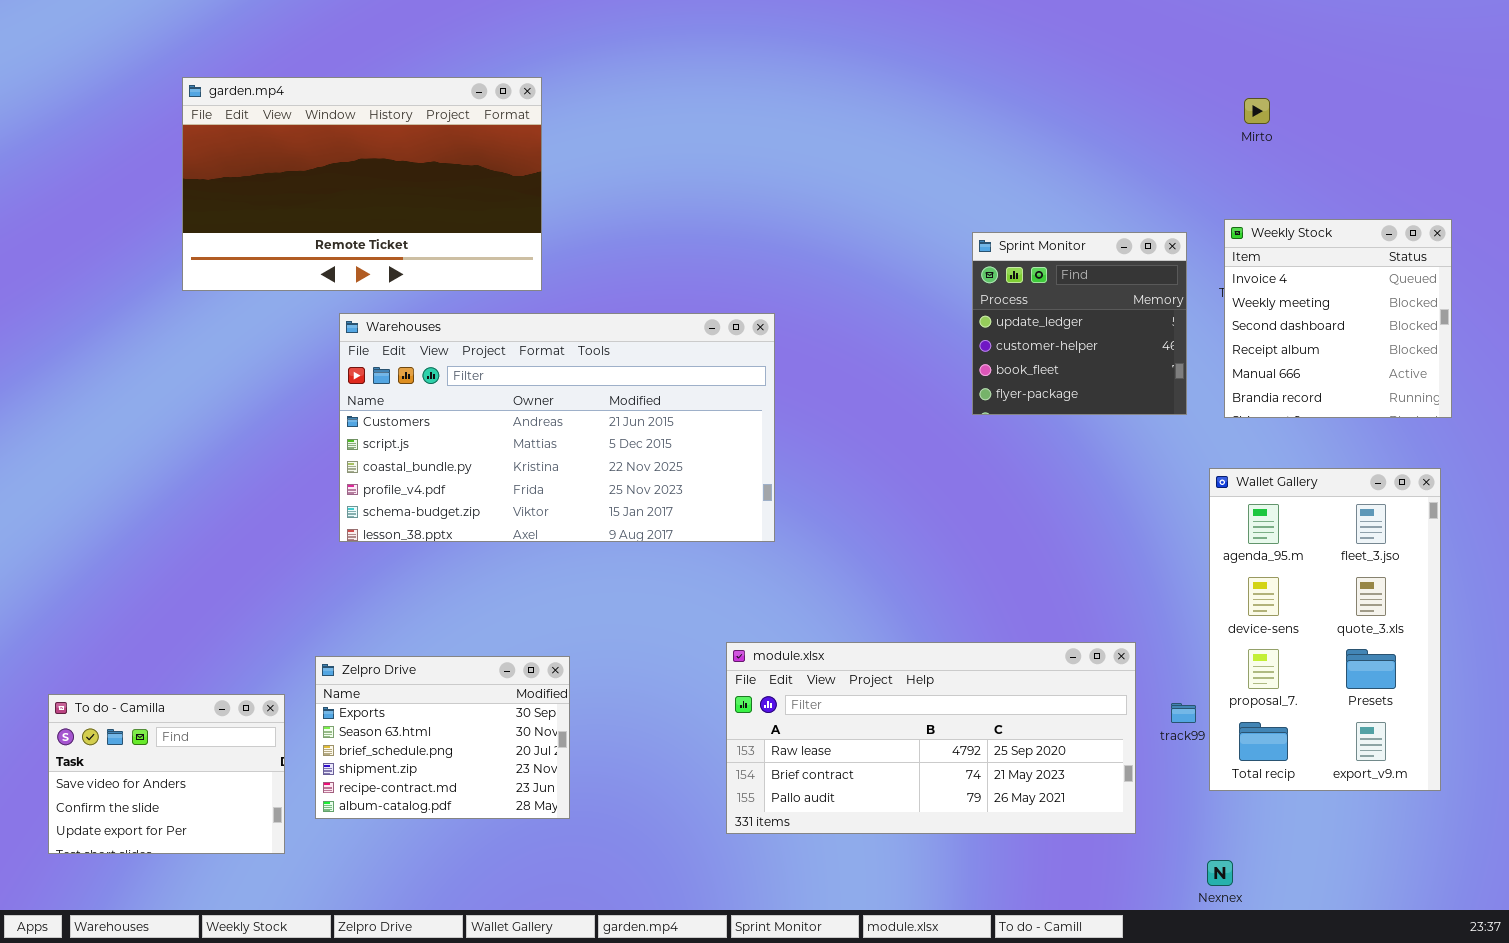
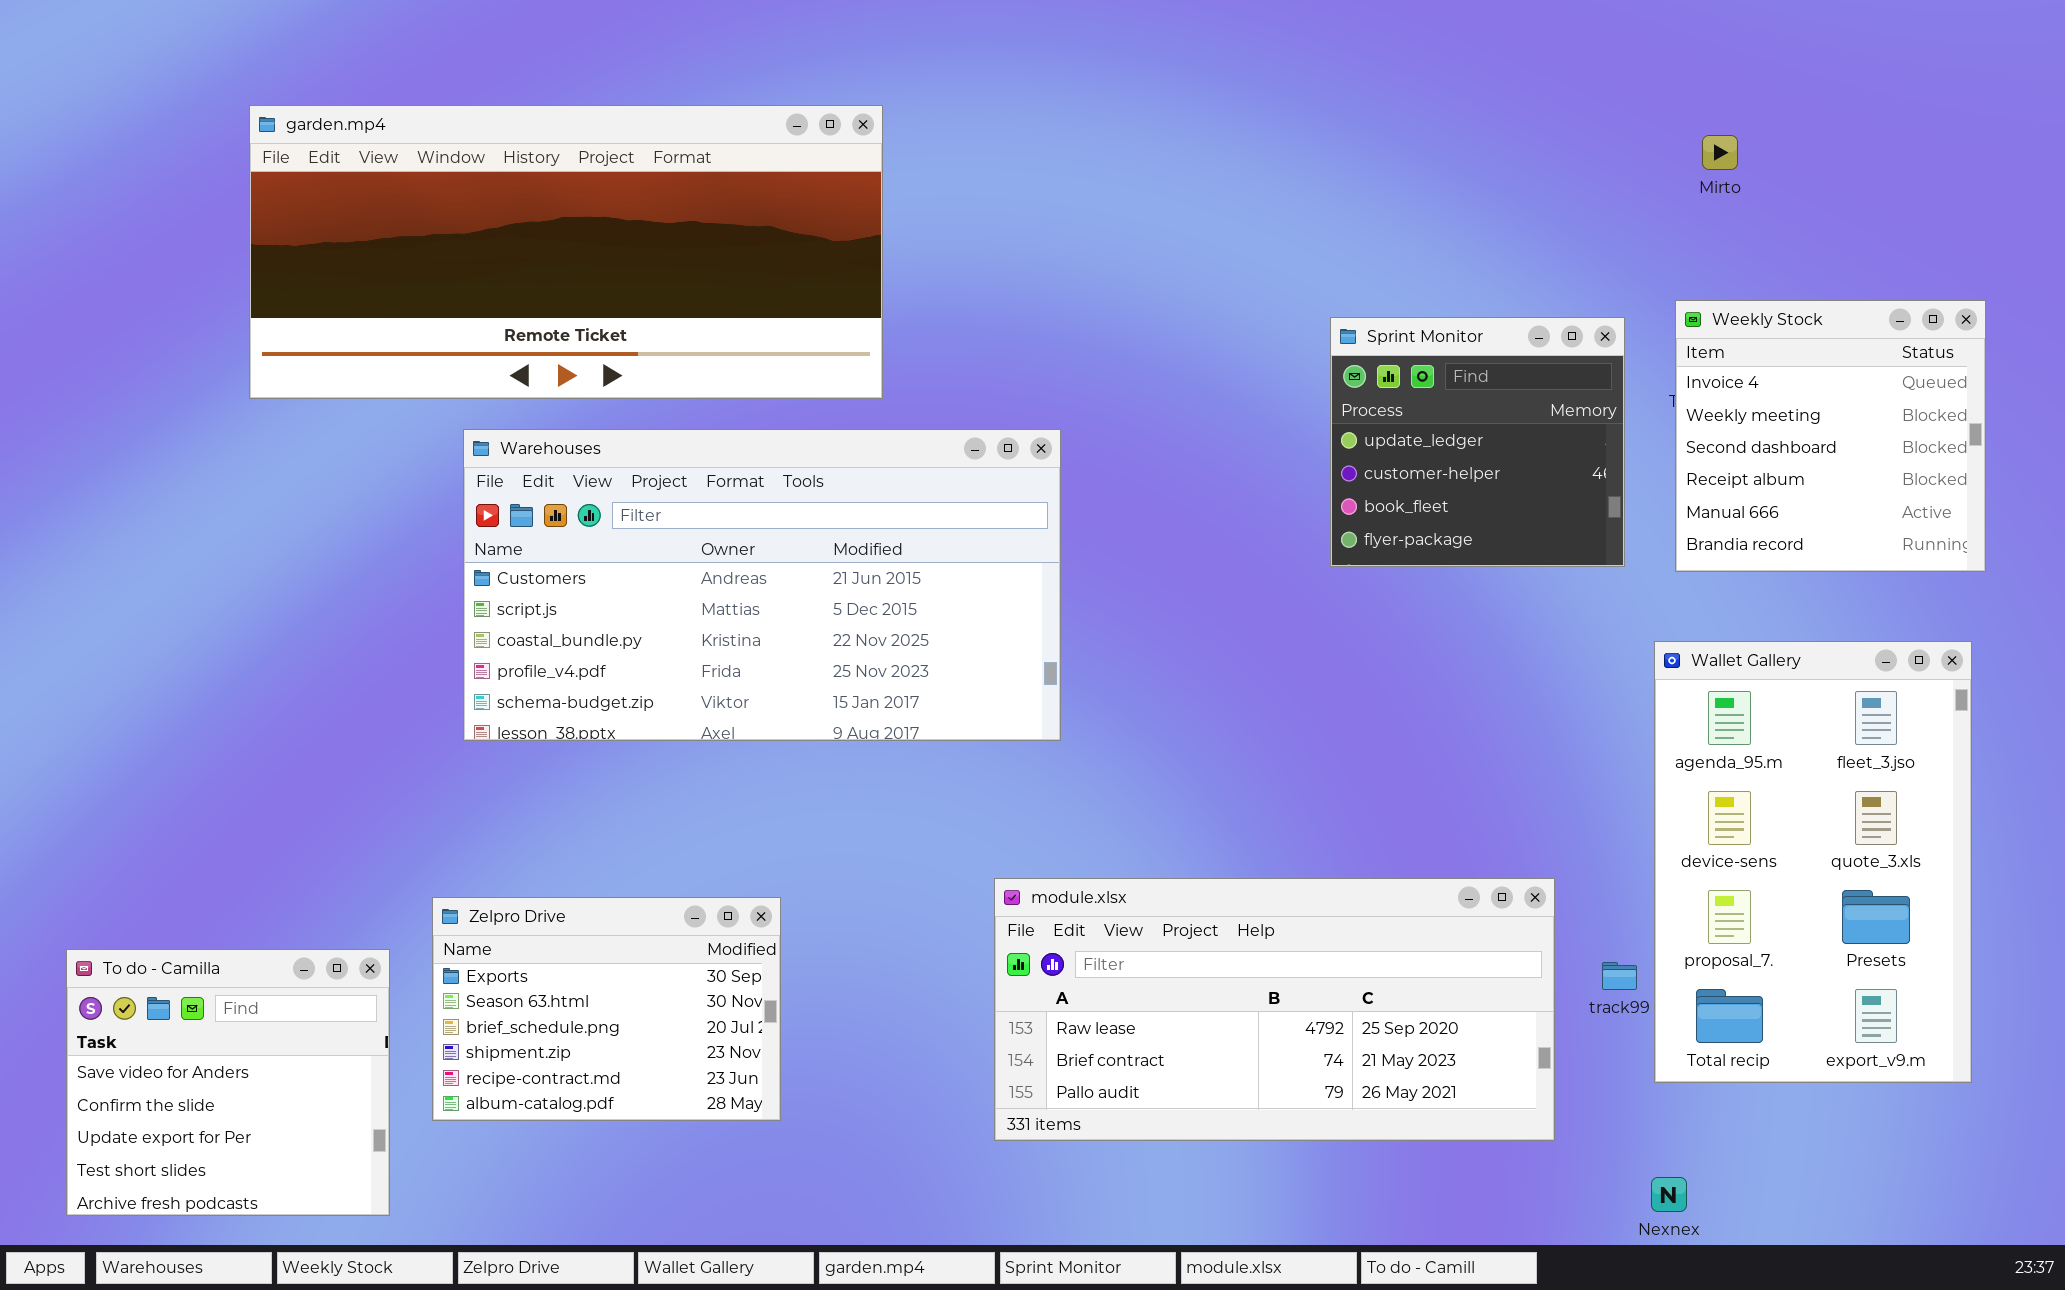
garden.mp4: [182,77,542,291] -> [249,105,883,399], resized
To do - Camilla: [48,694,285,854] -> [66,949,390,1216], resized

